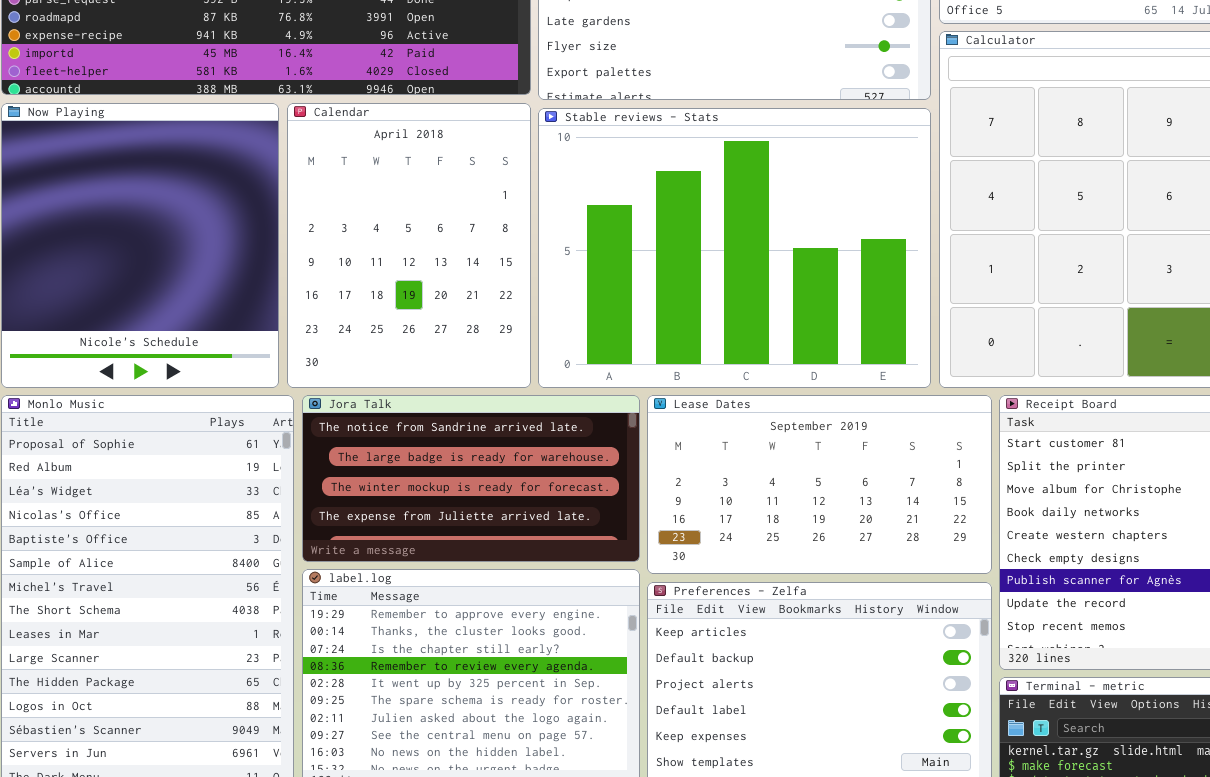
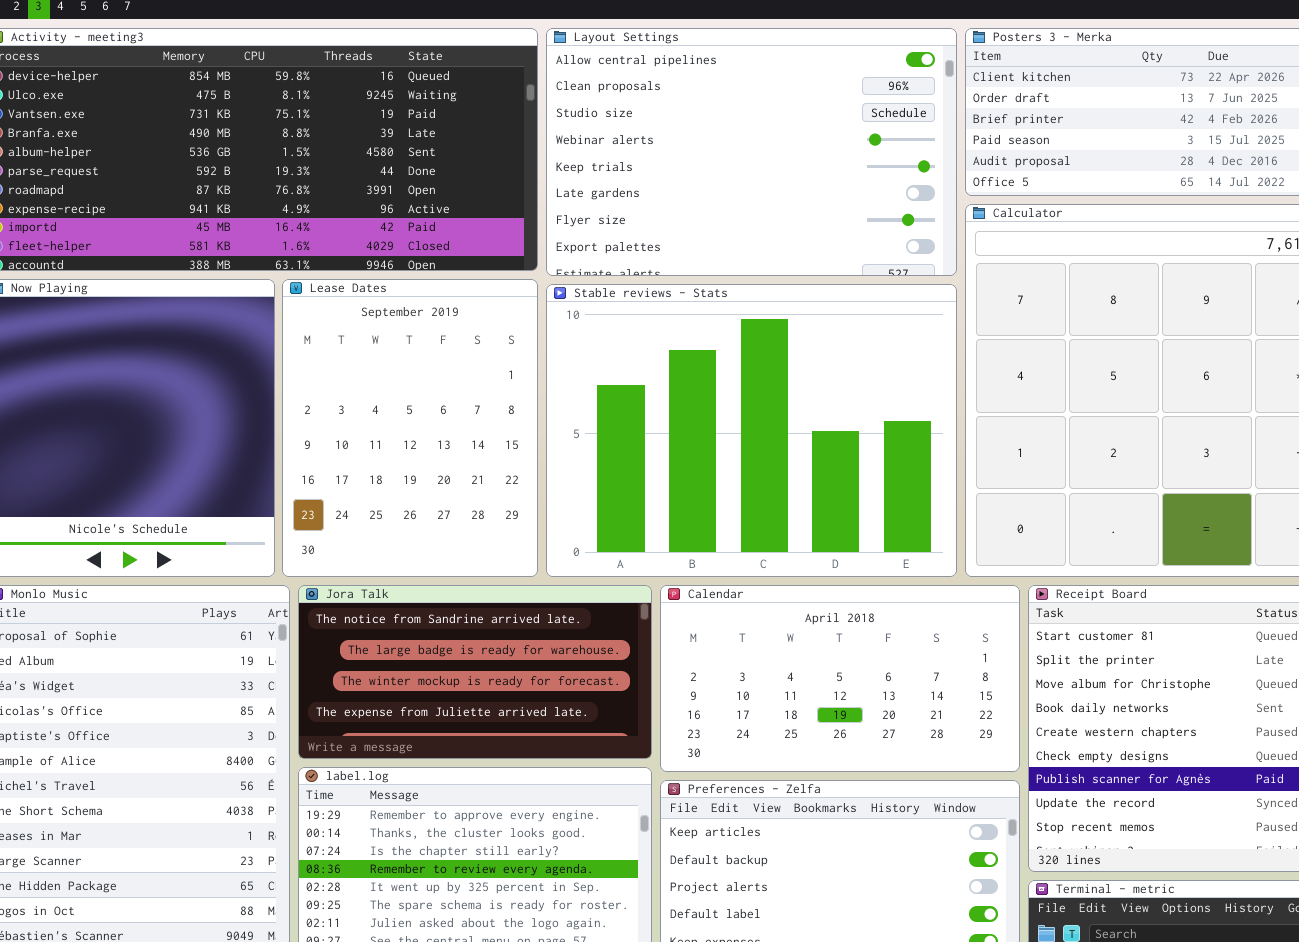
Calendar: [287,103,531,388] -> [660,585,1020,772], moved, resized
Lease Dates: [647,395,992,574] -> [282,279,538,577], moved, resized

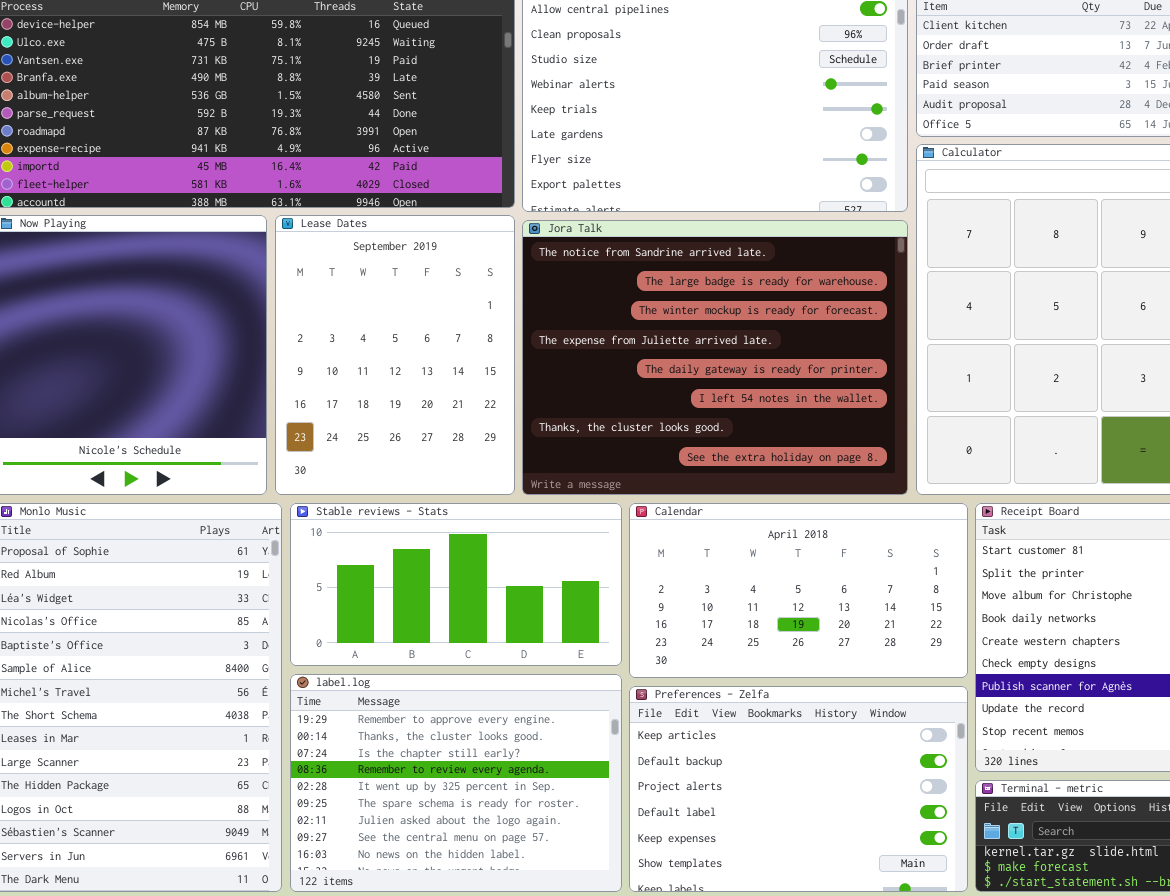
Stable reviews - Stats: [546,284,957,577] -> [290,503,622,666], moved, resized
Jora Talk: [298,585,652,759] -> [522,220,908,495], moved, resized

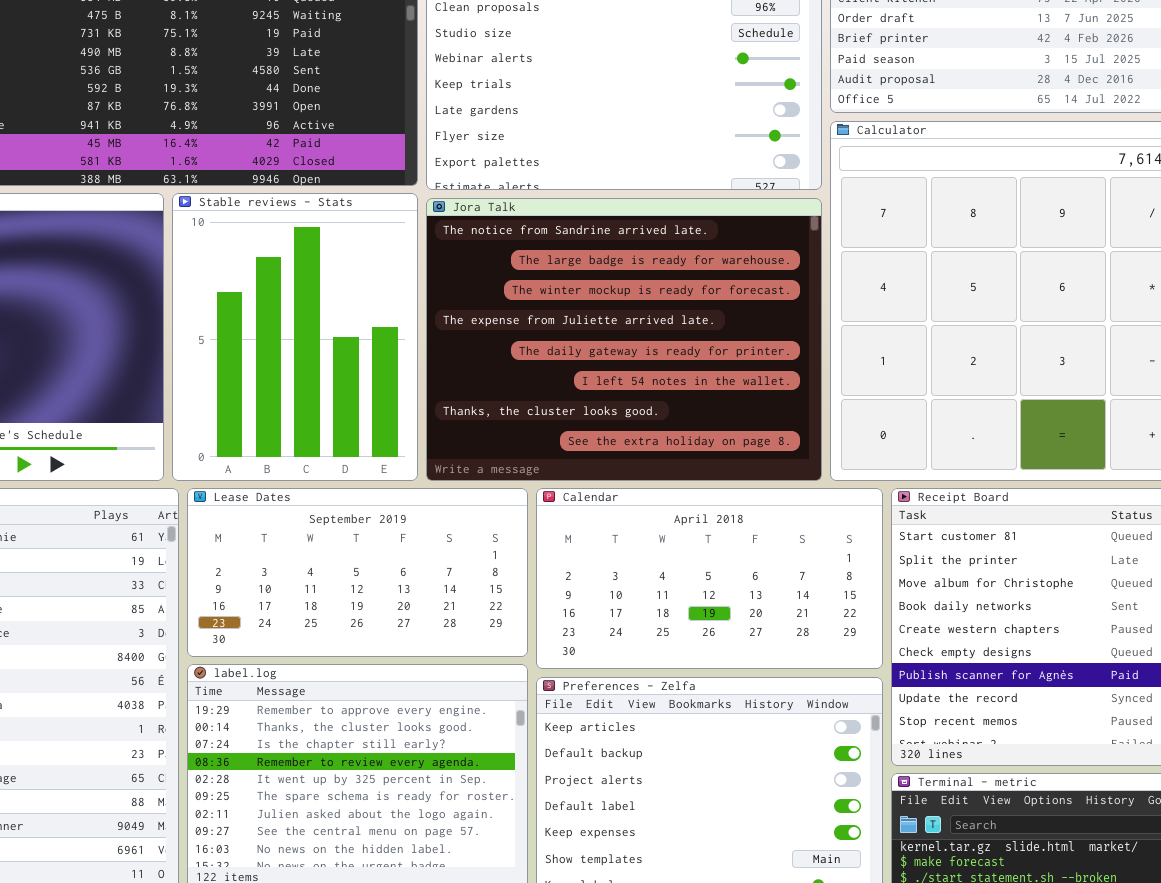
Lease Dates: [275,215,515,495] -> [187,488,528,657], moved, resized
Stable reviews - Stats: [290,503,622,666] -> [172,193,418,481], moved, resized

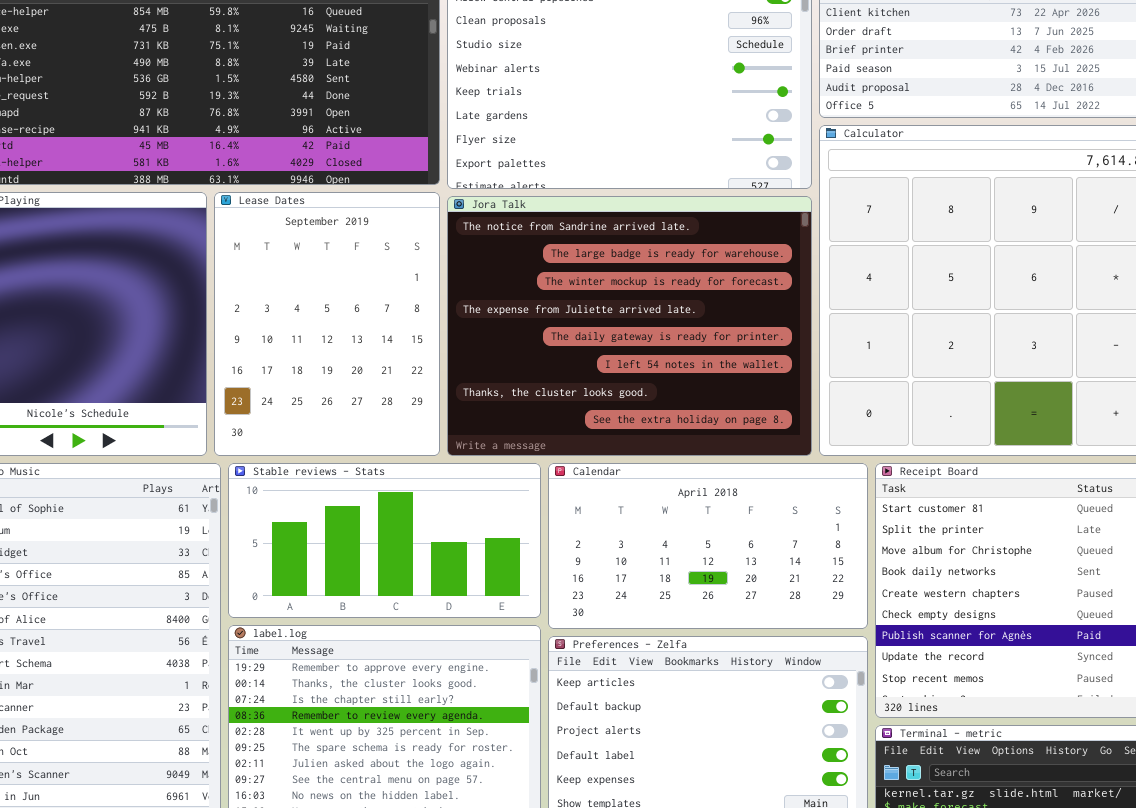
Stable reviews - Stats: [172,193,418,481] -> [228,463,541,618], moved, resized
Lease Dates: [187,488,528,657] -> [214,192,440,456], moved, resized

